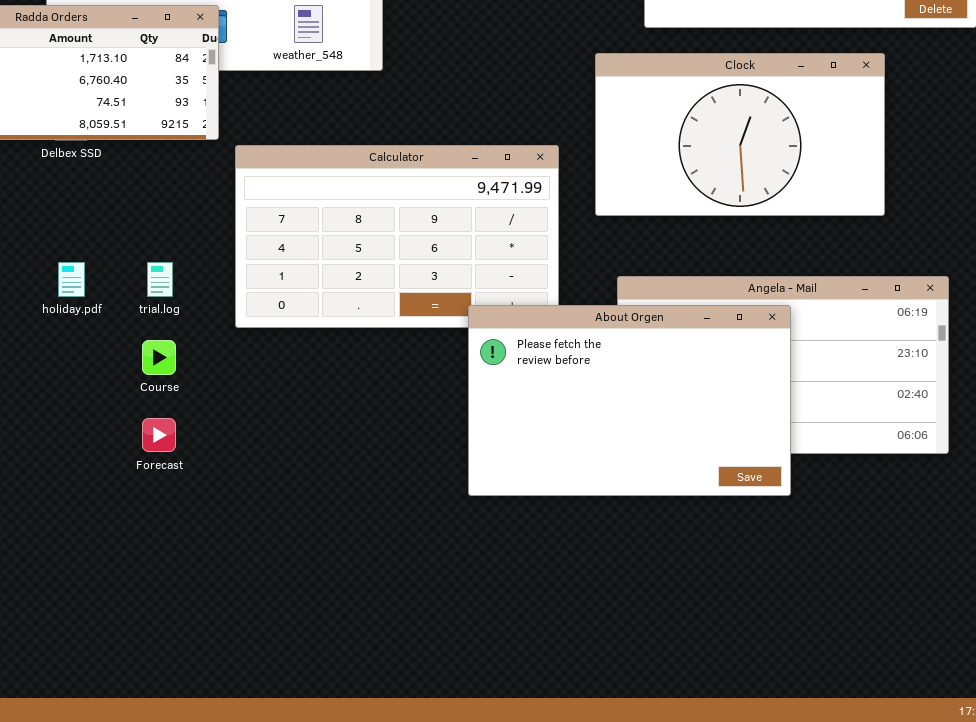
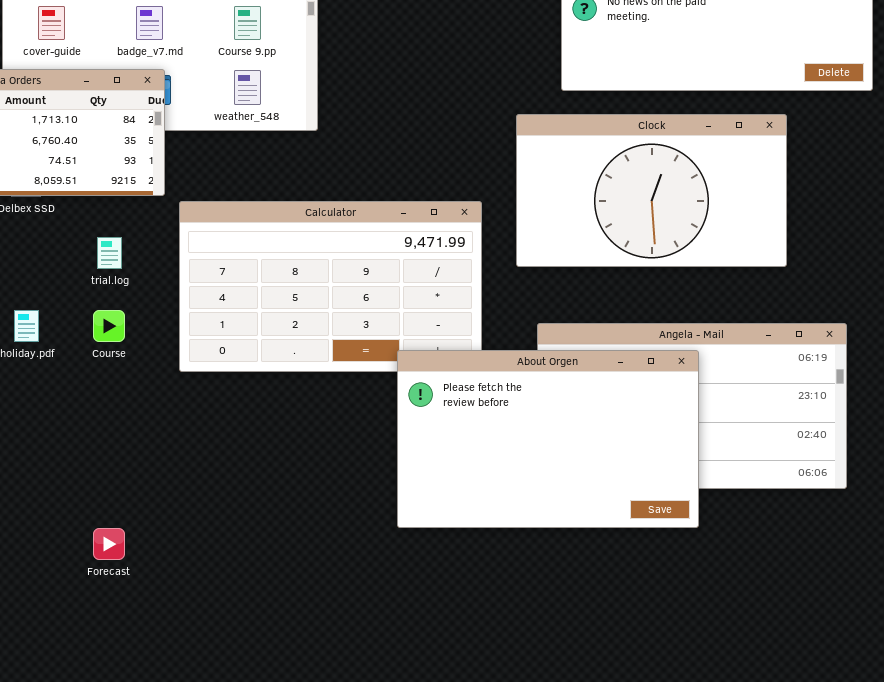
trial.log: [147,262,173,297] -> [97,237,122,269], moved
Course: [142,340,176,375] -> [93,310,125,342], moved
Forecast: [142,418,176,452] -> [93,528,125,560], moved

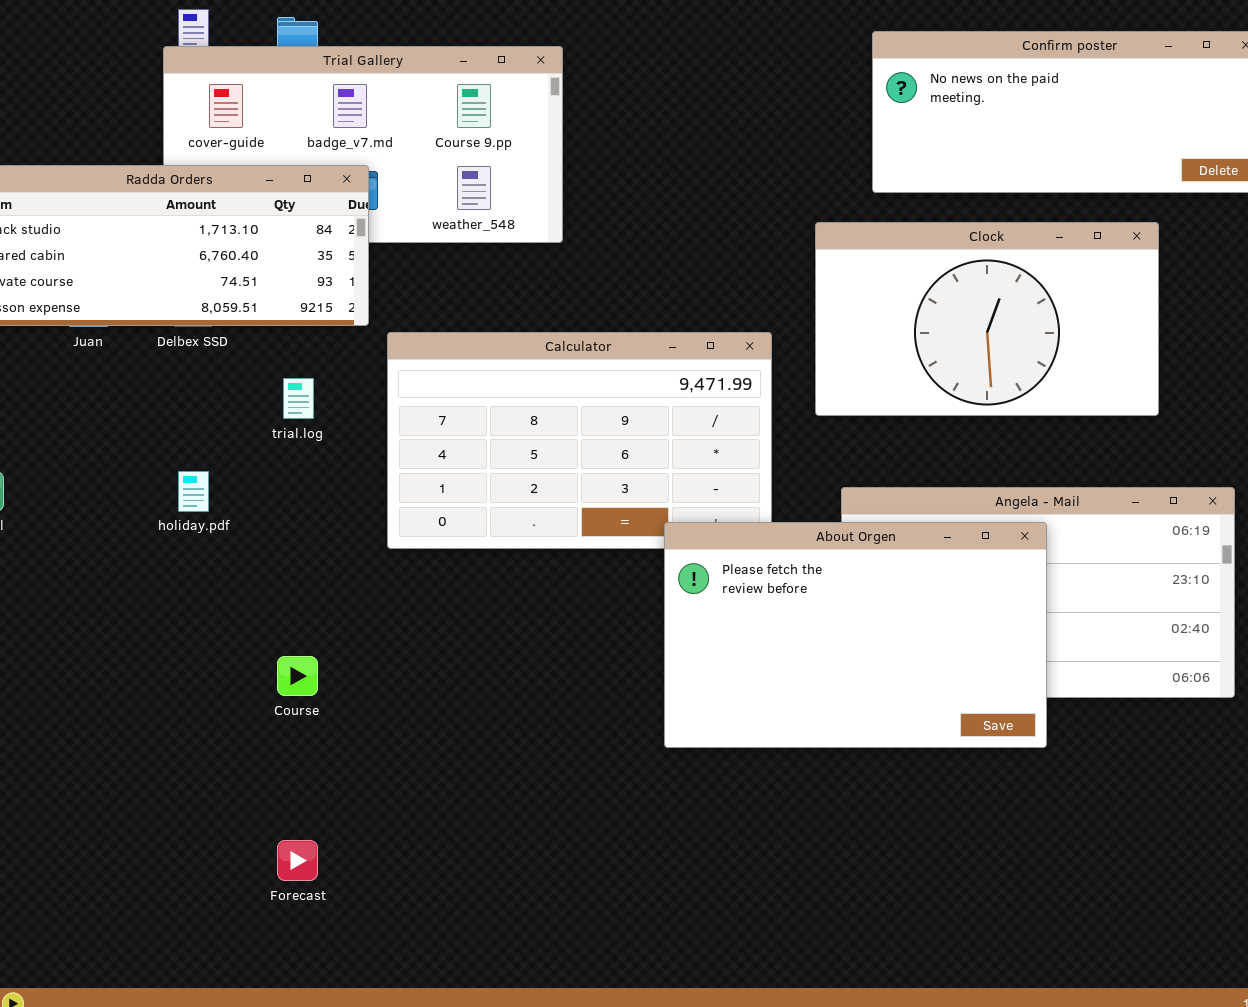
Course: [93,310,125,342] -> [277,656,318,696], moved
Forecast: [93,528,125,560] -> [277,840,318,881], moved

